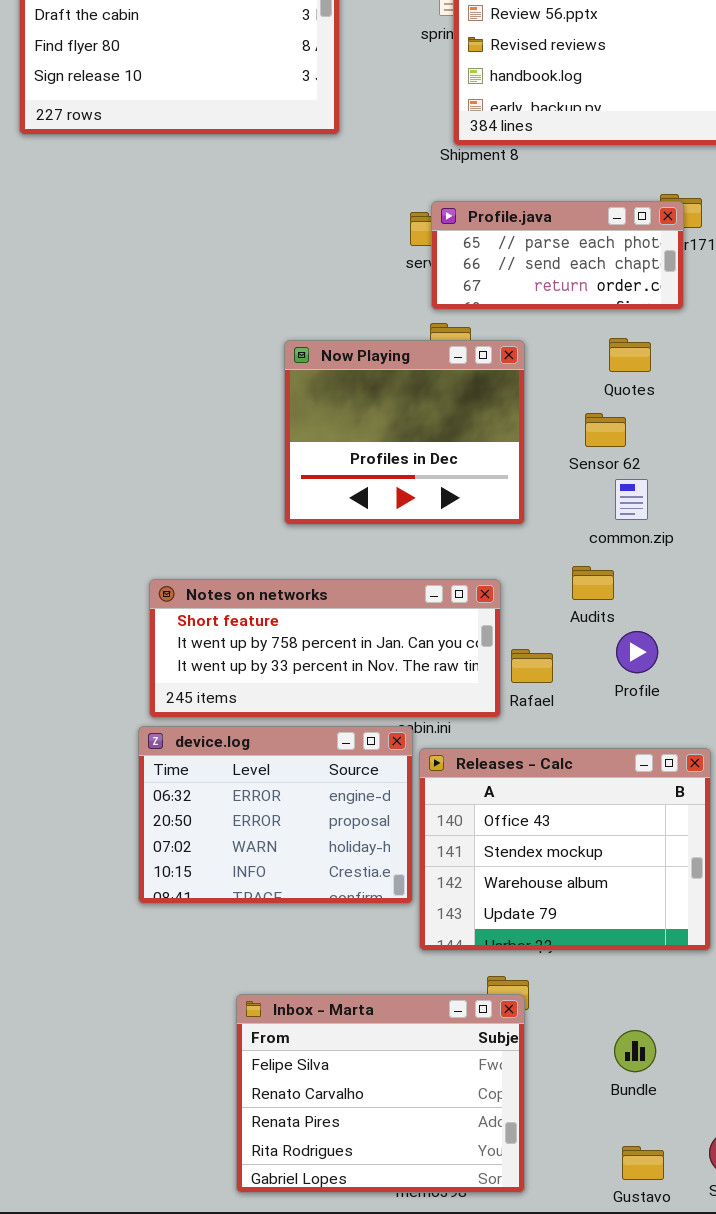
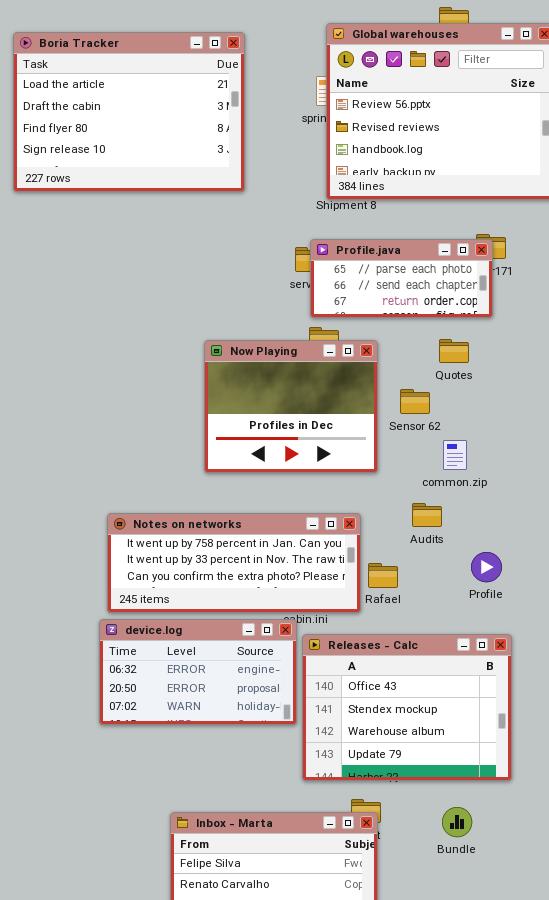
Sensor 62: [585,413,626,447] -> [400,389,430,414], moved
Notes on networks: [149,579,501,718] -> [107,513,361,613], scrolled down 1 row
Profile: [616,631,658,673] -> [471,552,502,582], moved
device.log: [138,726,413,904] -> [99,619,297,725], resized
Bundle: [614,1030,656,1072] -> [442,807,472,837], moved

